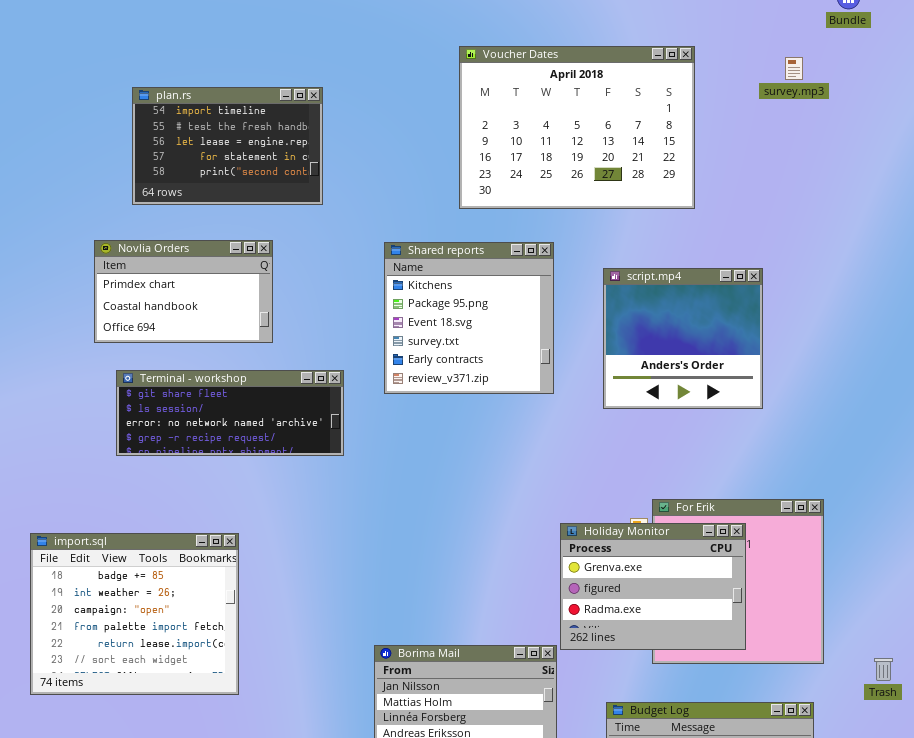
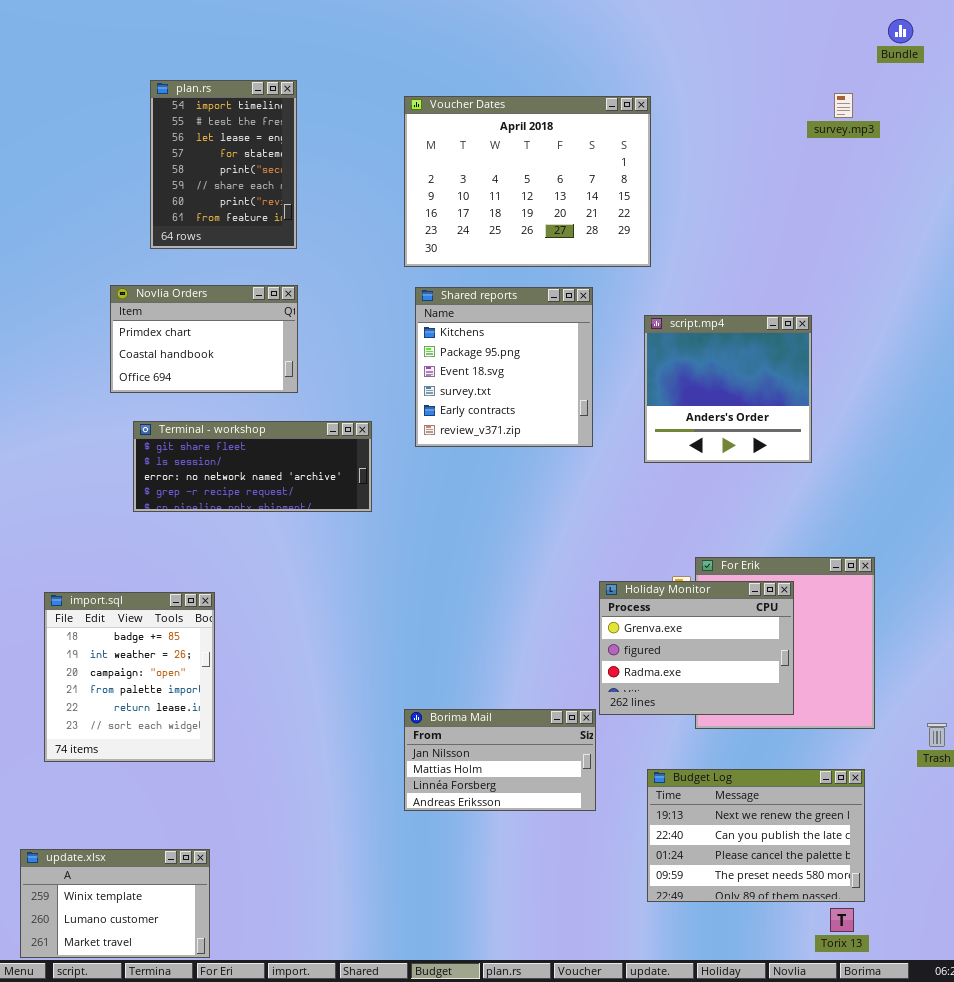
Voucher Dates: [459,46,695,209] -> [404,96,651,267], moved
plan.rs: [132,87,323,205] -> [150,80,297,249], resized
import.sql: [30,533,239,695] -> [44,592,215,762], resized

